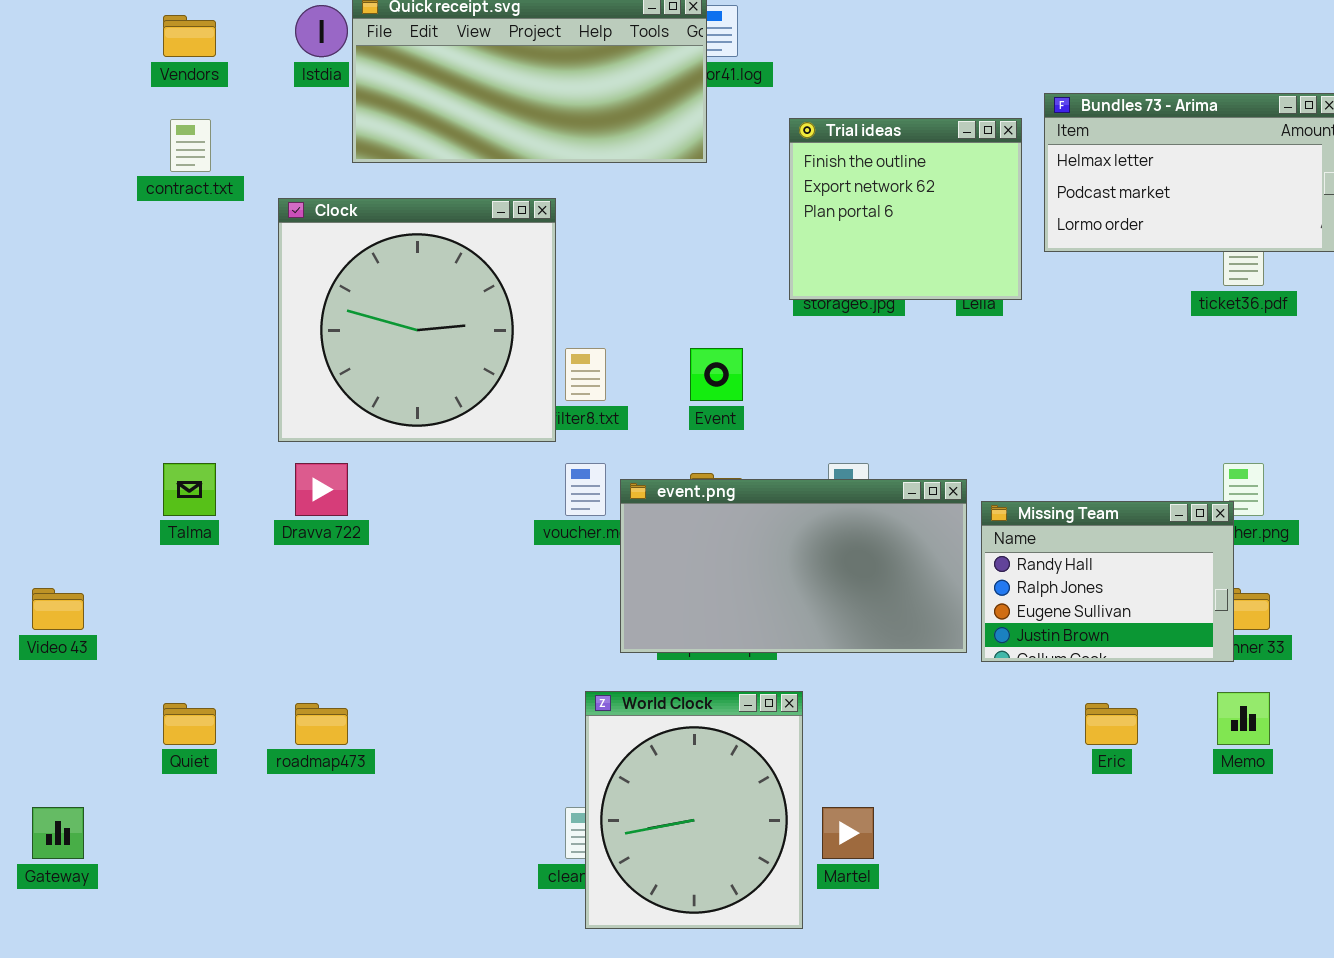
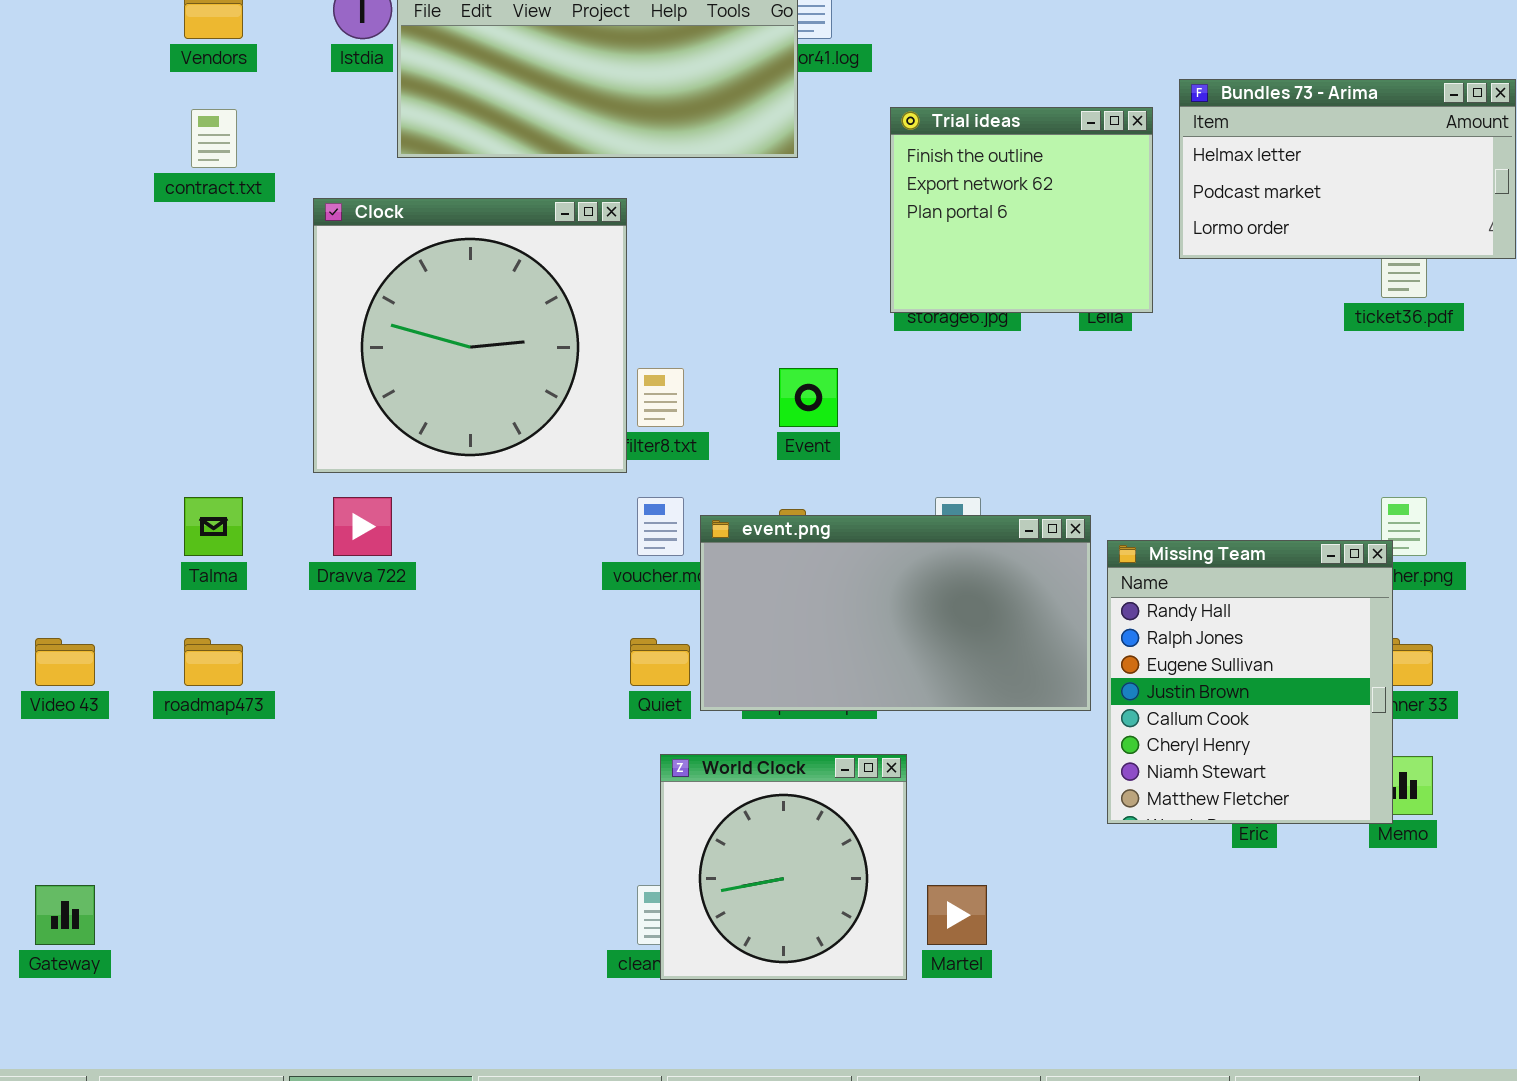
Missing Team: [981,501,1234,662] -> [1107,540,1393,824], resized
World Clock: [585,691,803,929] -> [660,754,907,980], resized
Quiet: [163,703,216,745] -> [630,638,690,686], moved
roadmap473: [295,703,348,745] -> [184,638,243,686], moved

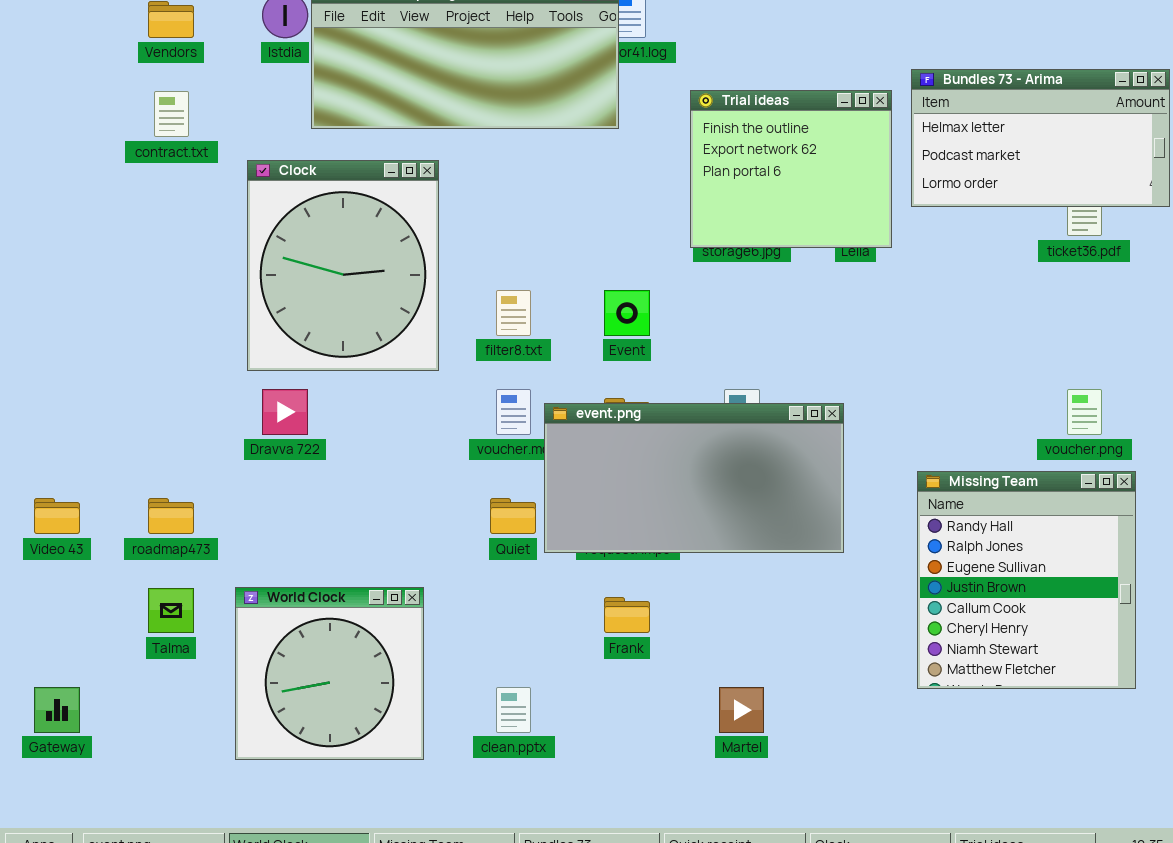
Clock: [313,198,627,473] -> [247,160,439,371], resized
Talma: [184,497,243,556] -> [148,588,194,633], moved
Missing Team: [1107,540,1393,824] -> [917,471,1136,689], moved
World Clock: [660,754,907,980] -> [235,587,424,760], moved

